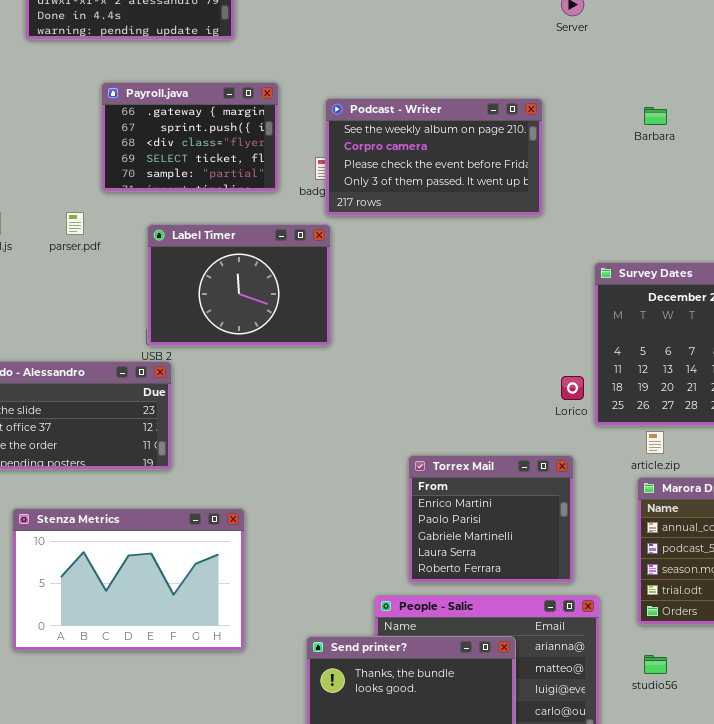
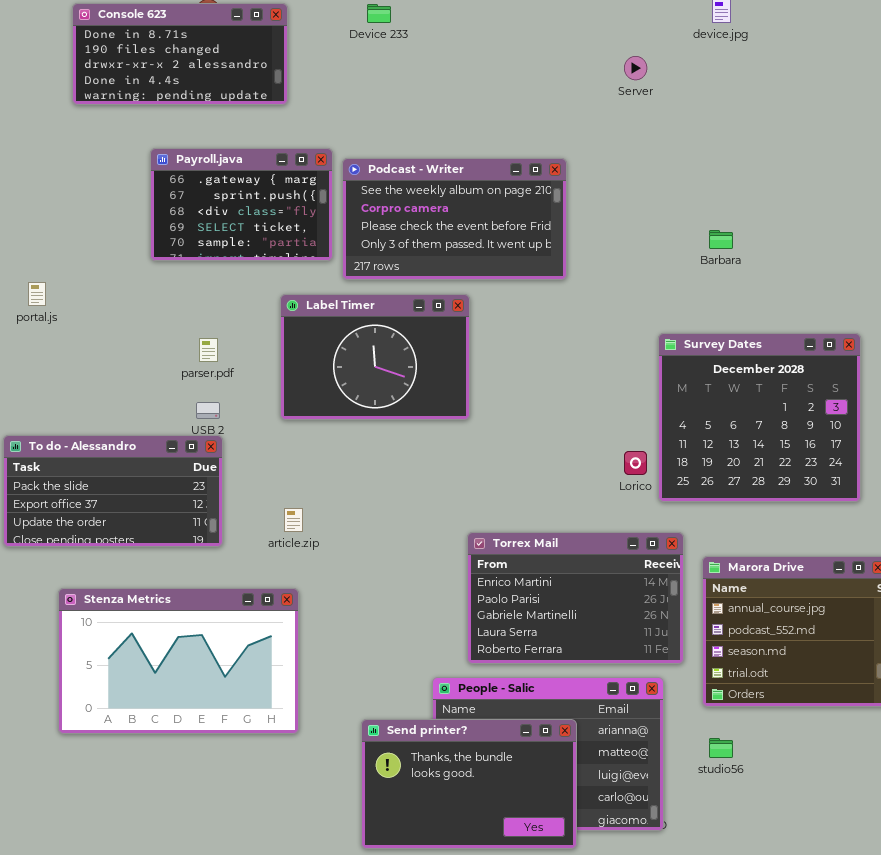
Podcast - Writer: [325,98,543,216] -> [342,158,567,280], moved
Barbara: [644,107,667,125] -> [709,230,733,249], moved
parser.pdf: [66,212,84,235] -> [199,338,218,362], moved
Label Timer: [147,224,331,346] -> [280,294,470,420], moved
article.zip: [646,431,664,454] -> [284,508,303,532], moved
Torrex Mail: [408,455,574,583] -> [467,532,684,664], resized

